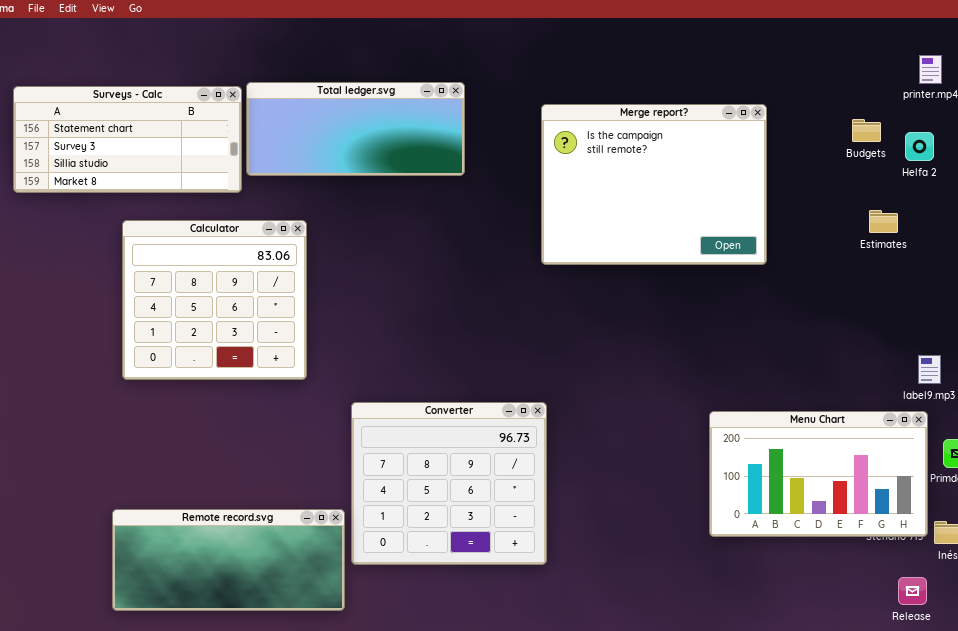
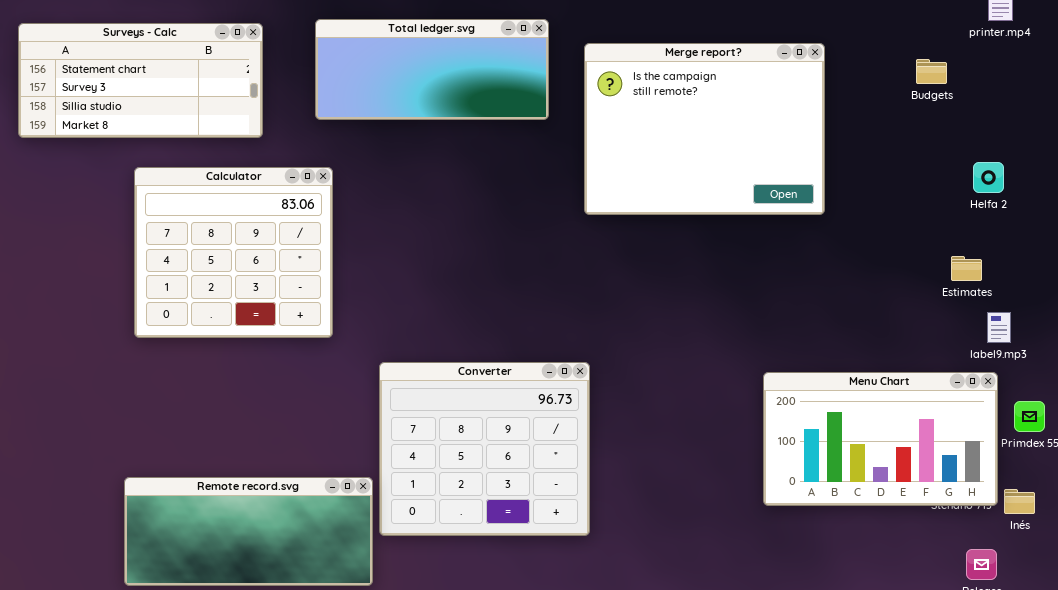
Total ledger.svg: [246,82,465,176] -> [315,19,549,120], moved
Helfa 2: [905,132,934,161] -> [973,162,1004,193], moved
Estimates: [869,210,898,233] -> [951,256,982,281], moved

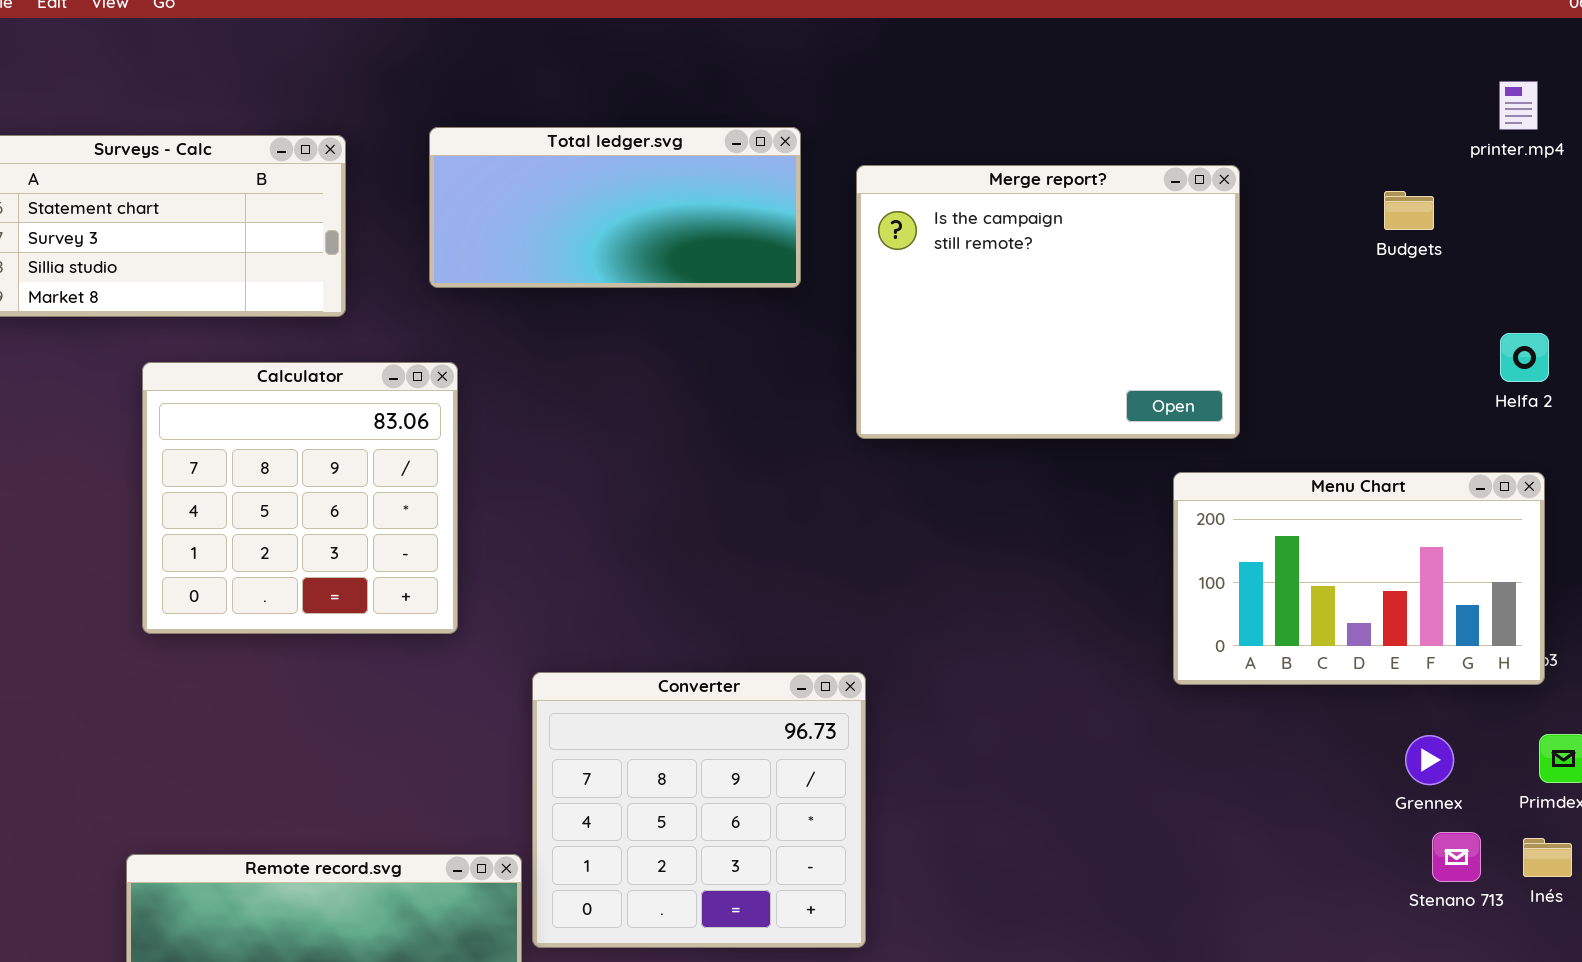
Helfa 2: [973,162,1004,193] -> [1500,333,1549,382], moved
Menu Chart: [763,372,998,506] -> [1173,472,1545,685], moved
Inés: [1004,489,1035,514] -> [1523,838,1572,877], moved

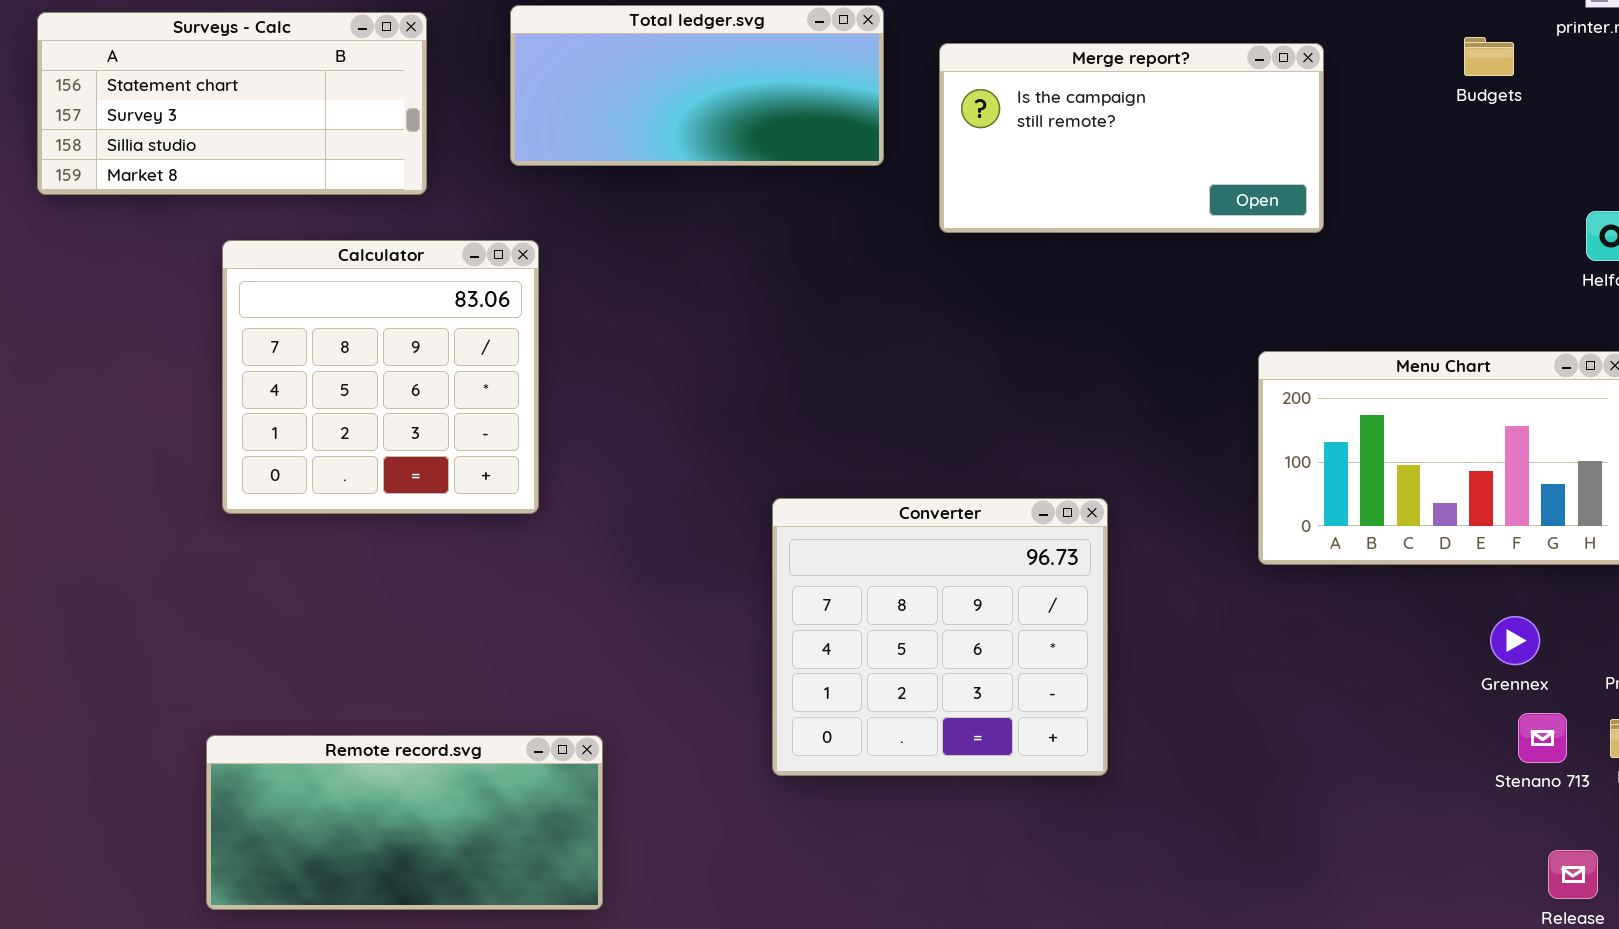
Merge report?: [856,165,1240,439] -> [939,43,1324,233], resized
Budgets: [1384,191,1434,230] -> [1464,37,1514,76], moved
Converter: [532,672,866,948] -> [772,498,1108,776], moved

